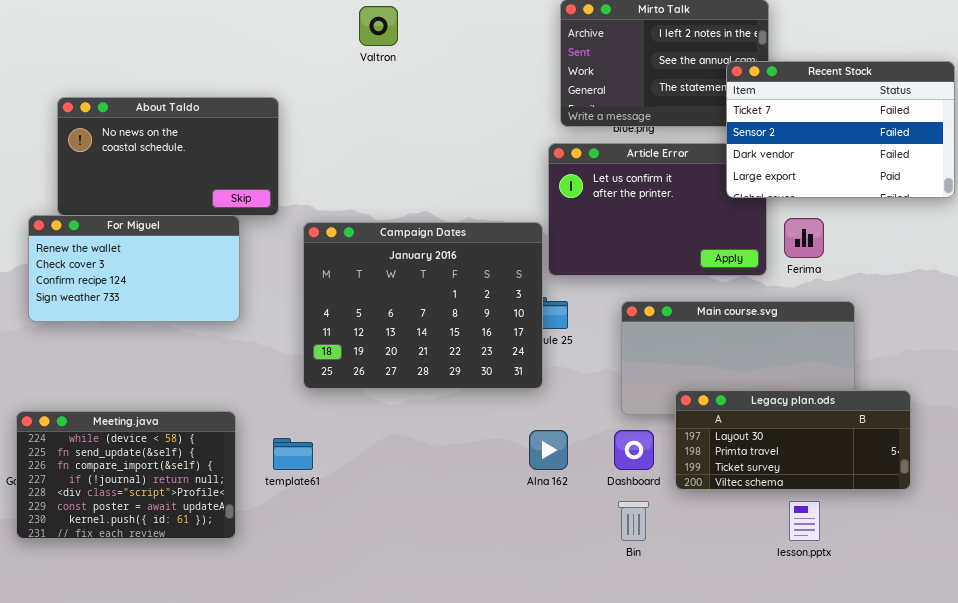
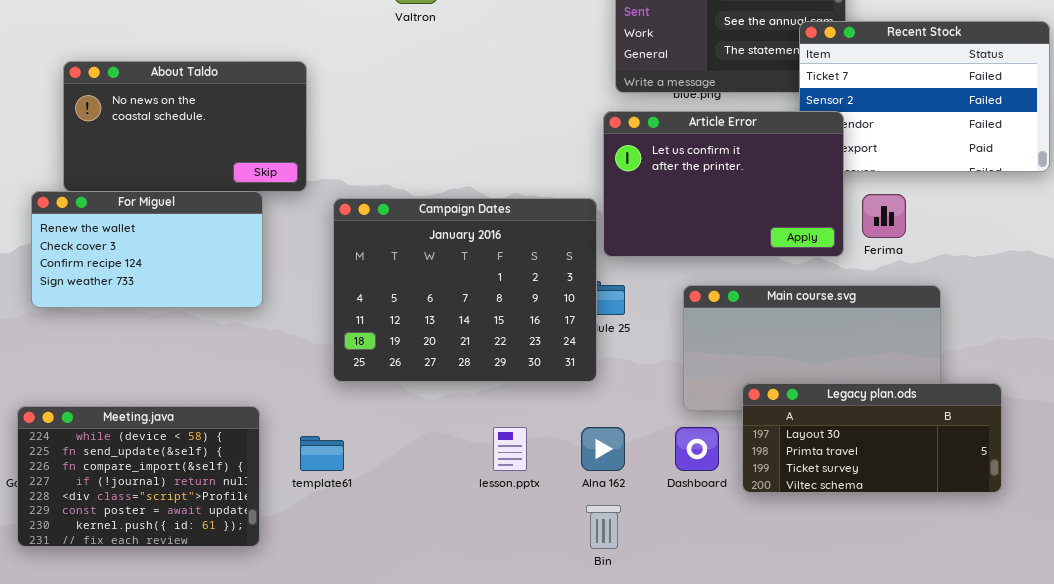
Article Error: [548,143,767,276] -> [603,111,844,257], raised
Bin: [618,501,649,541] -> [586,505,621,549], moved
lesson.pptx: [789,501,820,541] -> [493,427,527,471], moved

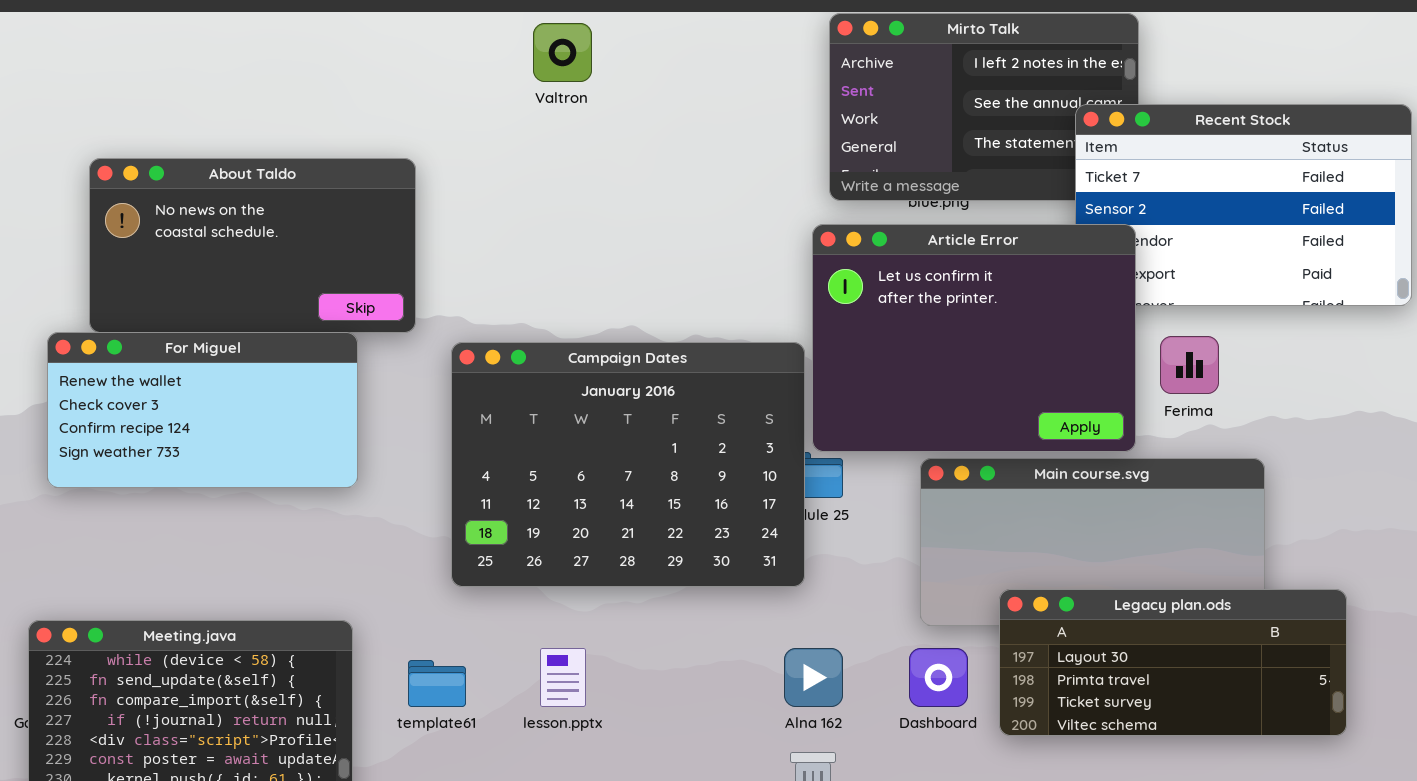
Article Error: [603,111,844,257] -> [812,224,1136,452], resized
lesson.pptx: [493,427,527,471] -> [540,648,586,707], moved

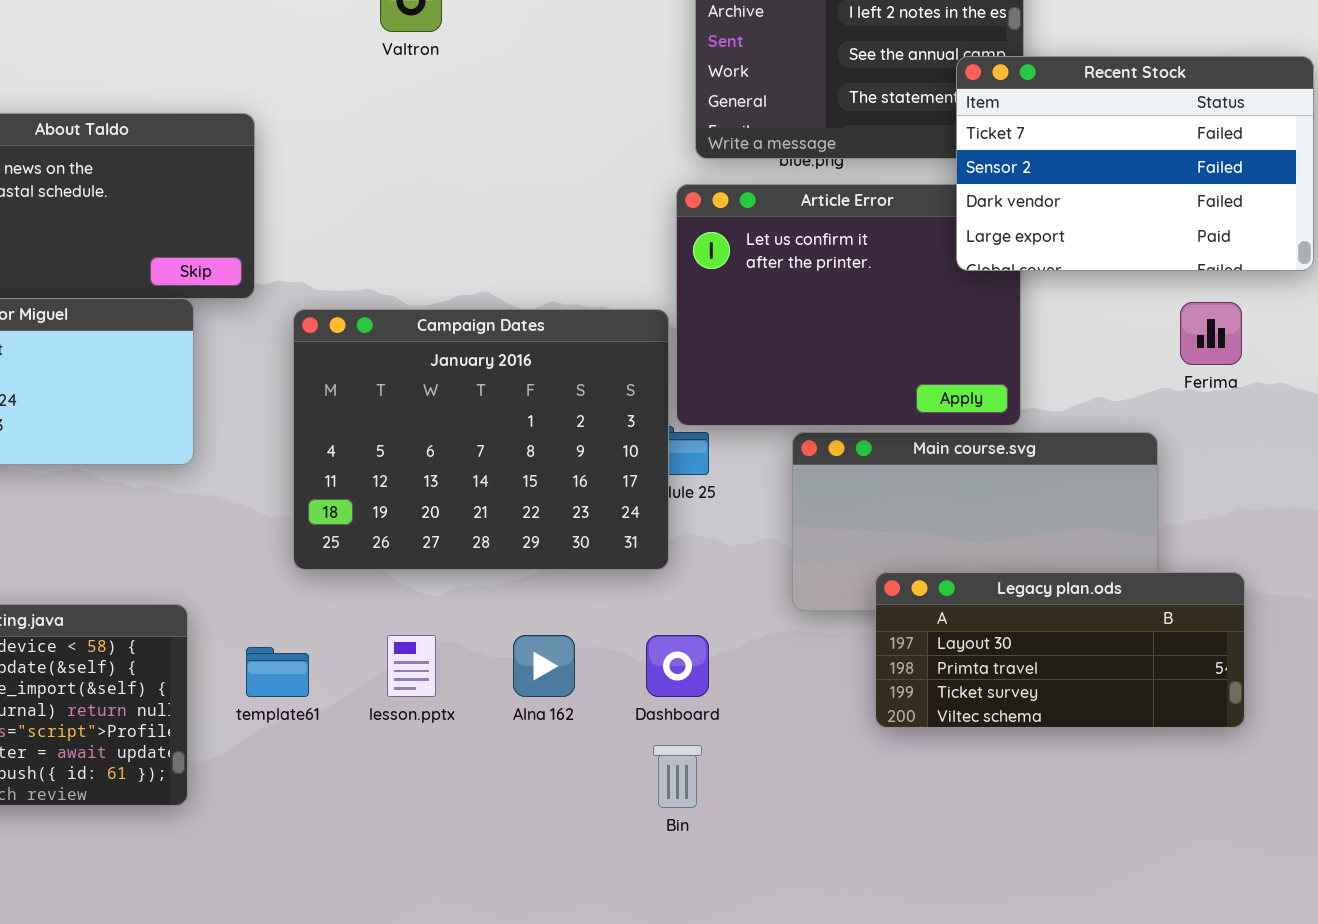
Recent Stock: [1075,104,1412,306] -> [956,56,1314,271], raised
Ferima: [1160,336,1219,394] -> [1180,302,1242,365], moved
Alna 162: [784,648,843,707] -> [513,635,575,697], moved
Dashboard: [909,648,968,707] -> [646,635,709,697], moved

